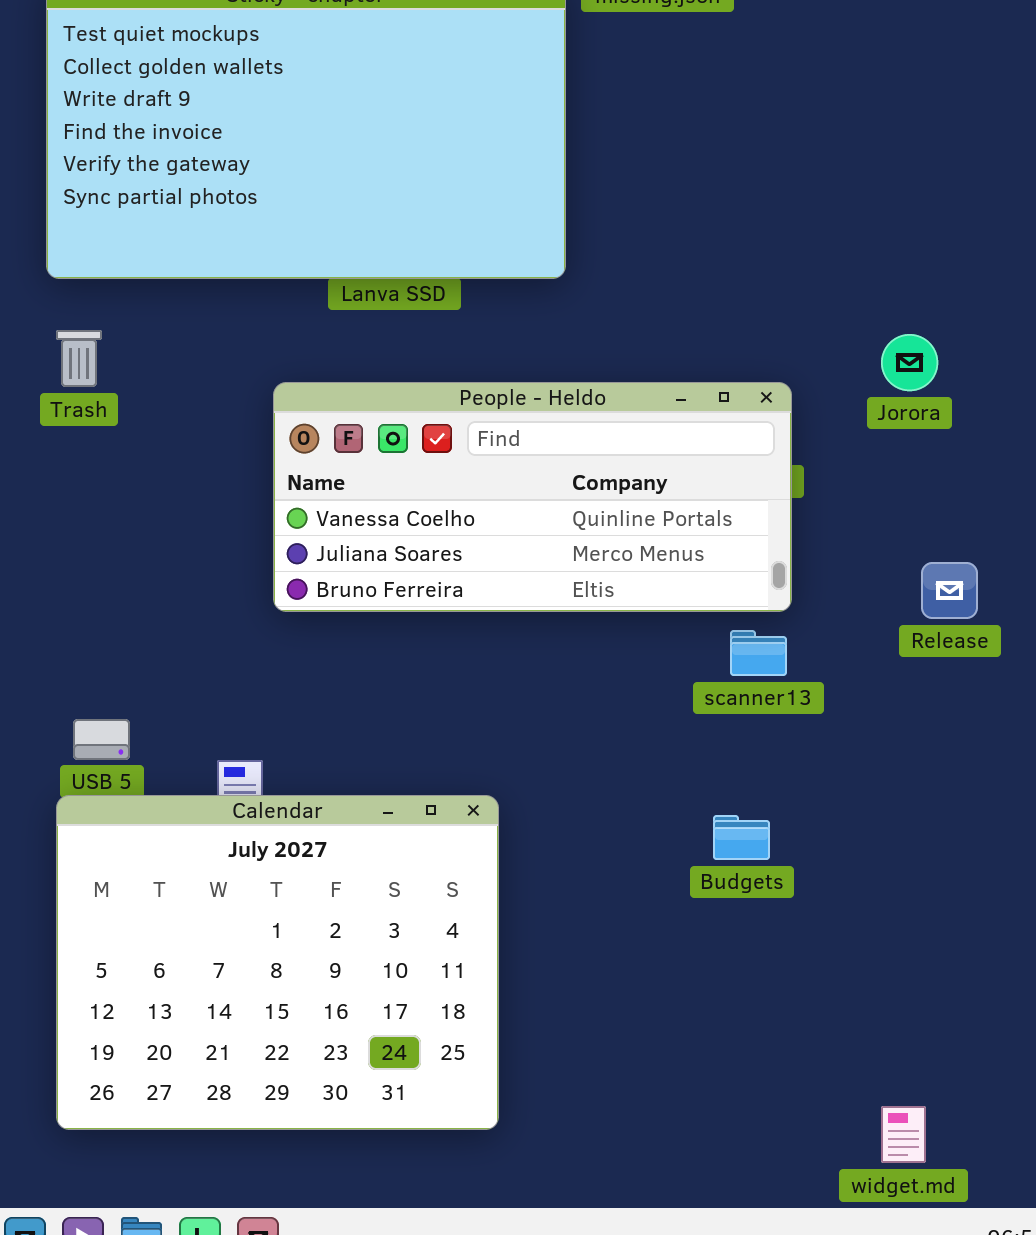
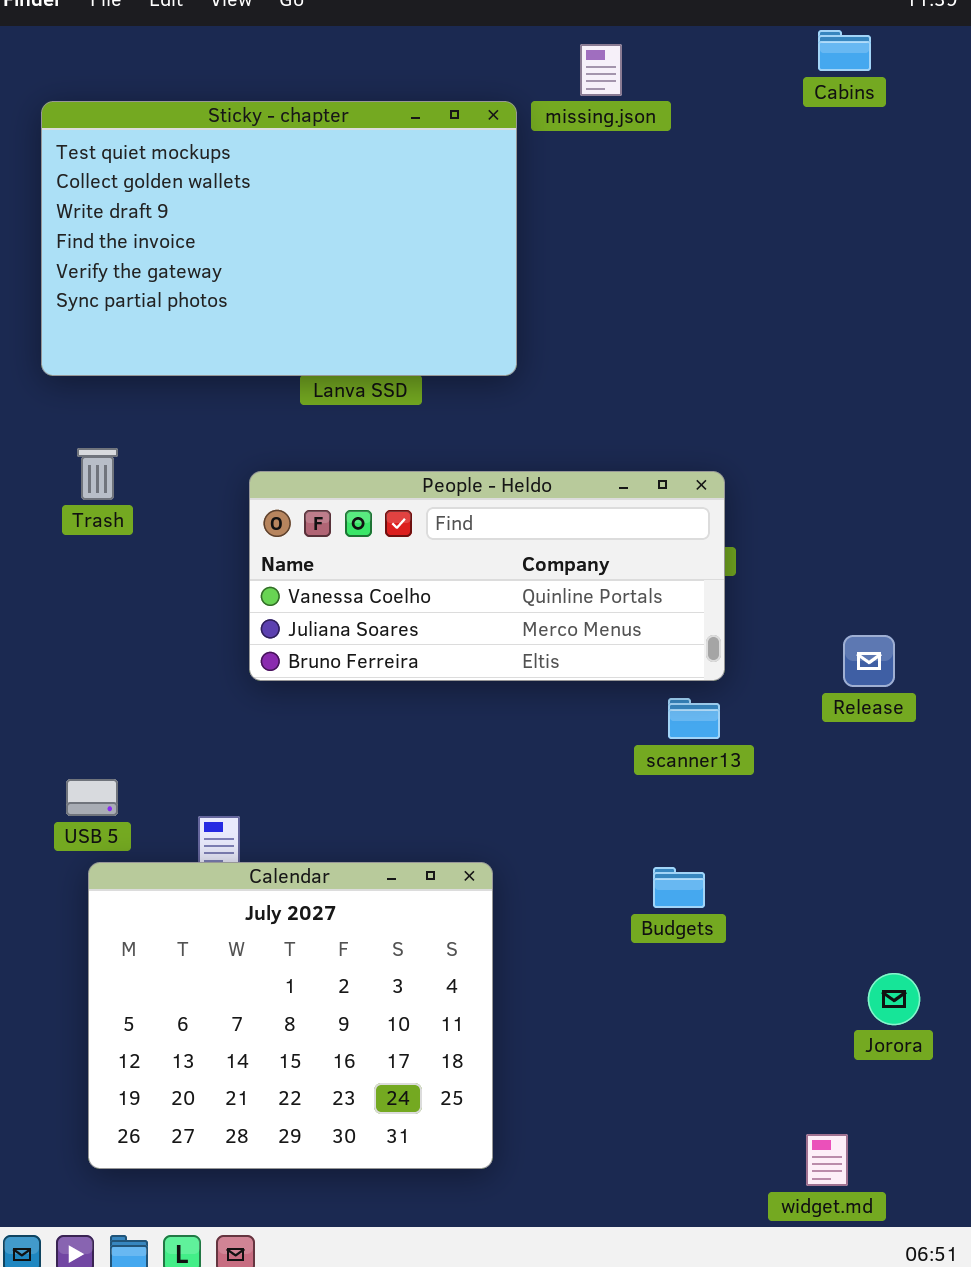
Trash: [56,330,102,387] -> [77,448,118,500], moved
Jorora: [881,334,938,391] -> [868,973,920,1025], moved
Calendar: [56,795,499,1130] -> [88,862,493,1169], moved

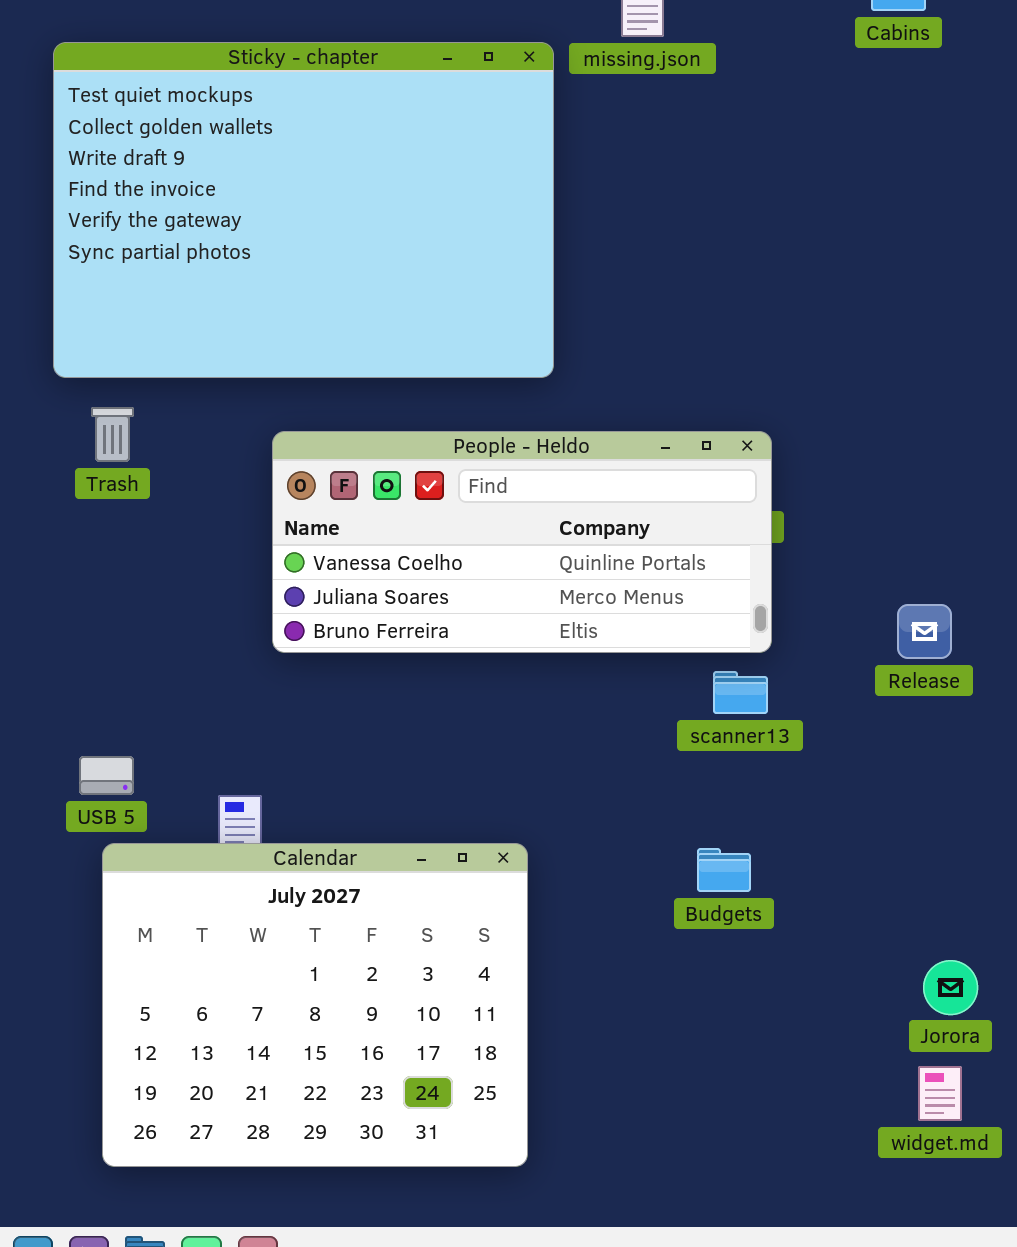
Sticky - chapter: [41,101,517,376] -> [53,42,554,378], resized
widget.md: [806,1134,848,1186] -> [918,1066,962,1121], moved

